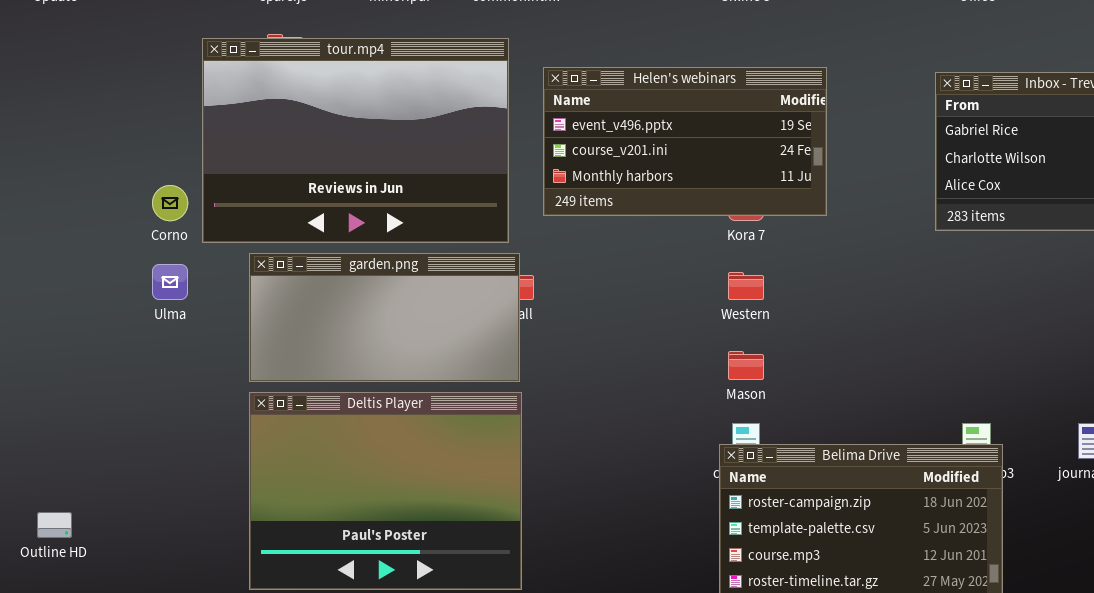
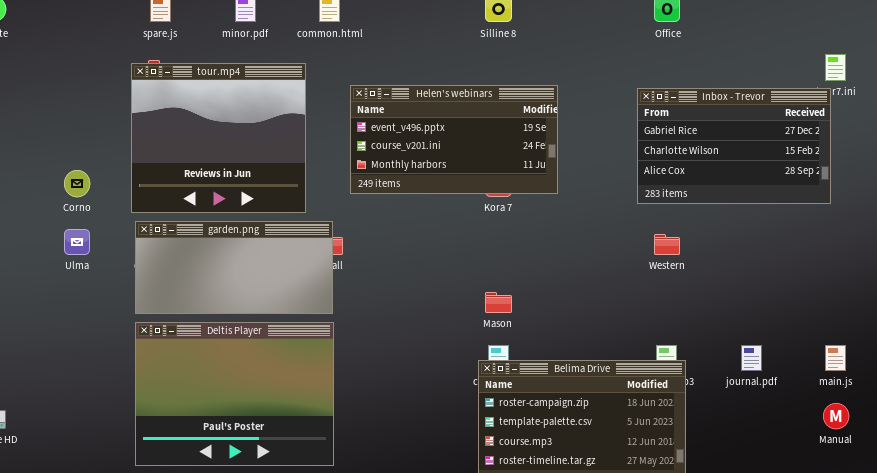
tour.mp4: [202,38,509,243] -> [131,63,306,213], moved, resized
Western: [728,272,764,300] -> [654,234,680,255], moved

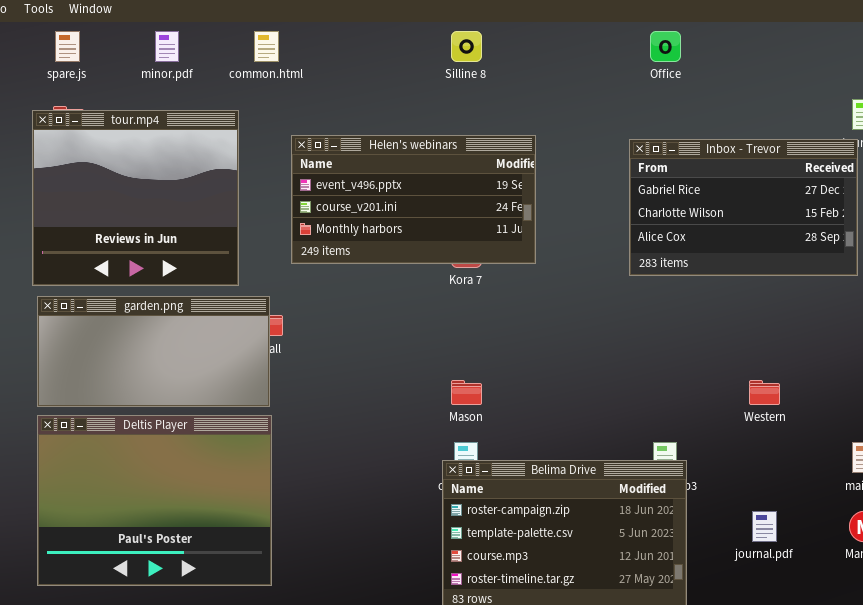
Western: [654,234,680,255] -> [749,380,780,405], moved
journal.pdf: [741,345,762,371] -> [752,511,777,542], moved

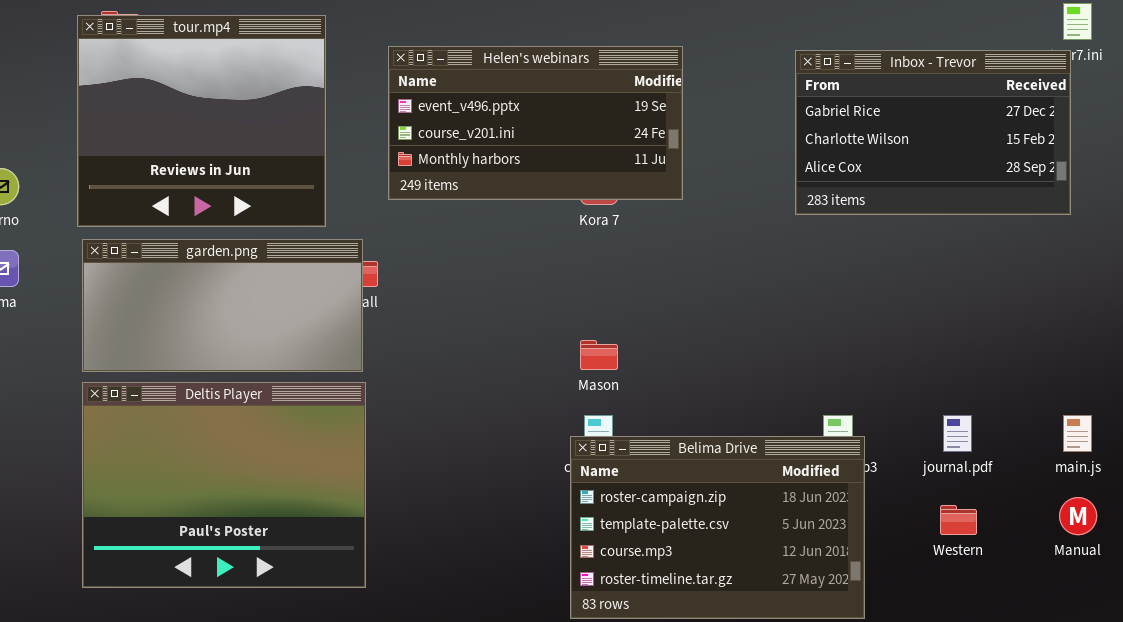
Western: [749,380,780,405] -> [940,505,977,535], moved
journal.pdf: [752,511,777,542] -> [943,415,972,452], moved

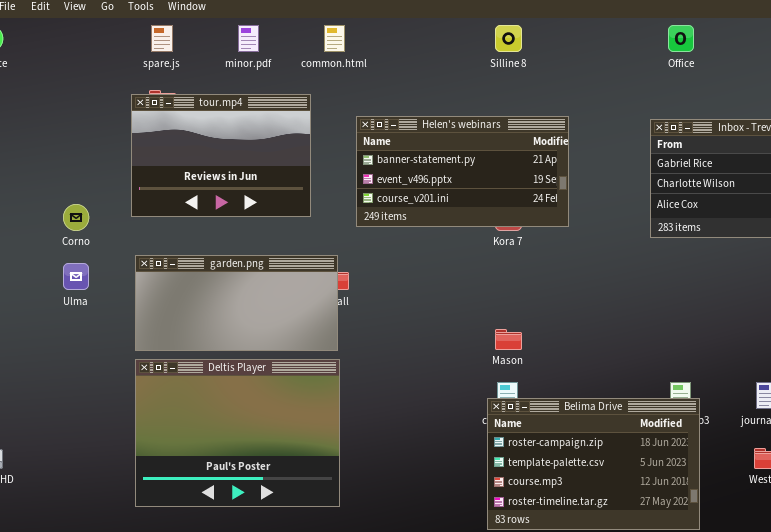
tour.mp4: [77,15,326,227] -> [131,94,311,217], resized
Helen's webinars: [388,46,683,200] -> [356,116,569,227], scrolled up 1 row

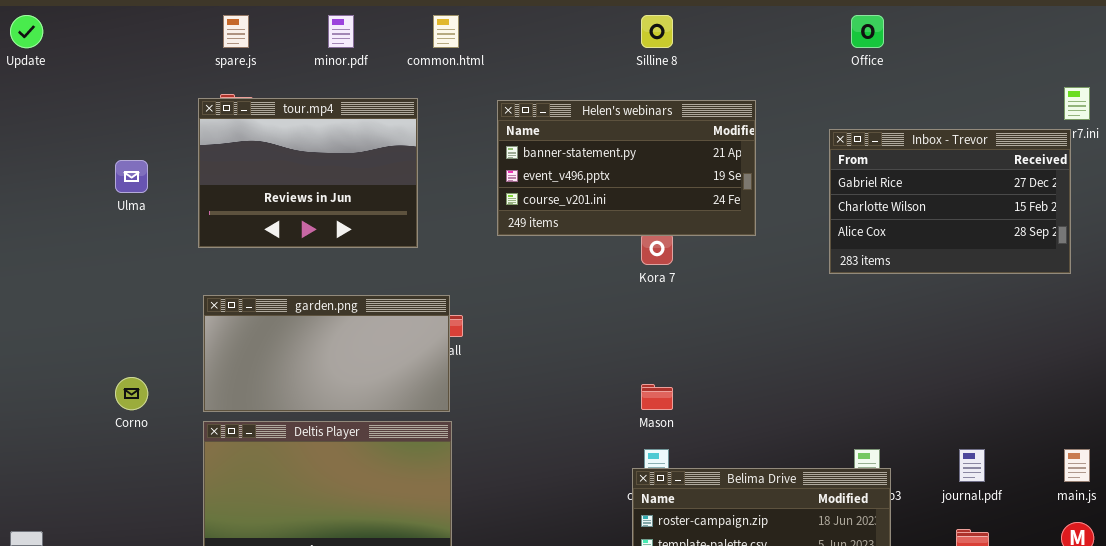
Helen's webinars: [356,116,569,227] -> [497,100,756,236], moved
Corno: [63,204,89,231] -> [115,377,148,410], moved
Ulma: [63,263,89,290] -> [115,160,148,193], moved

